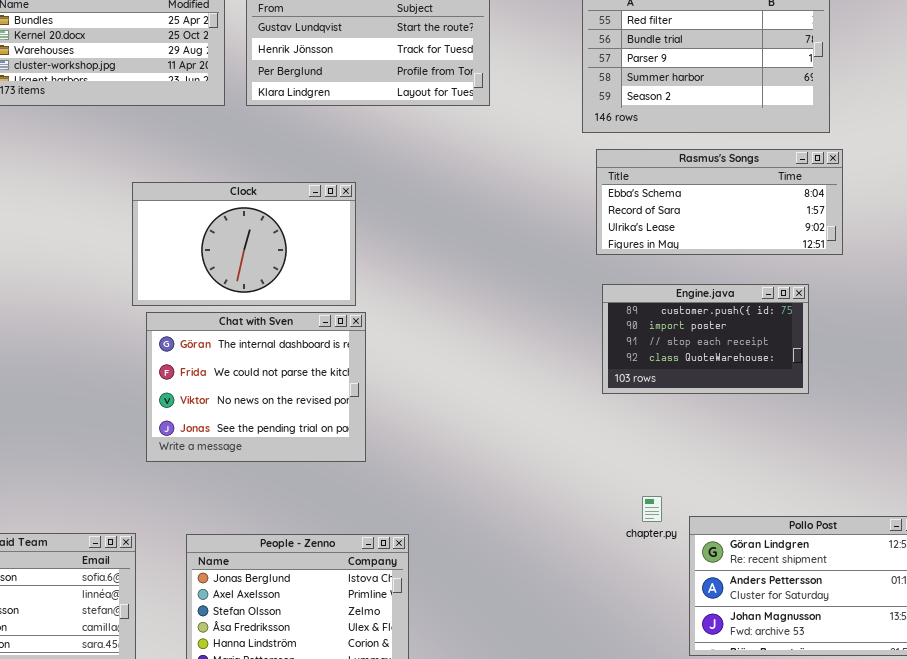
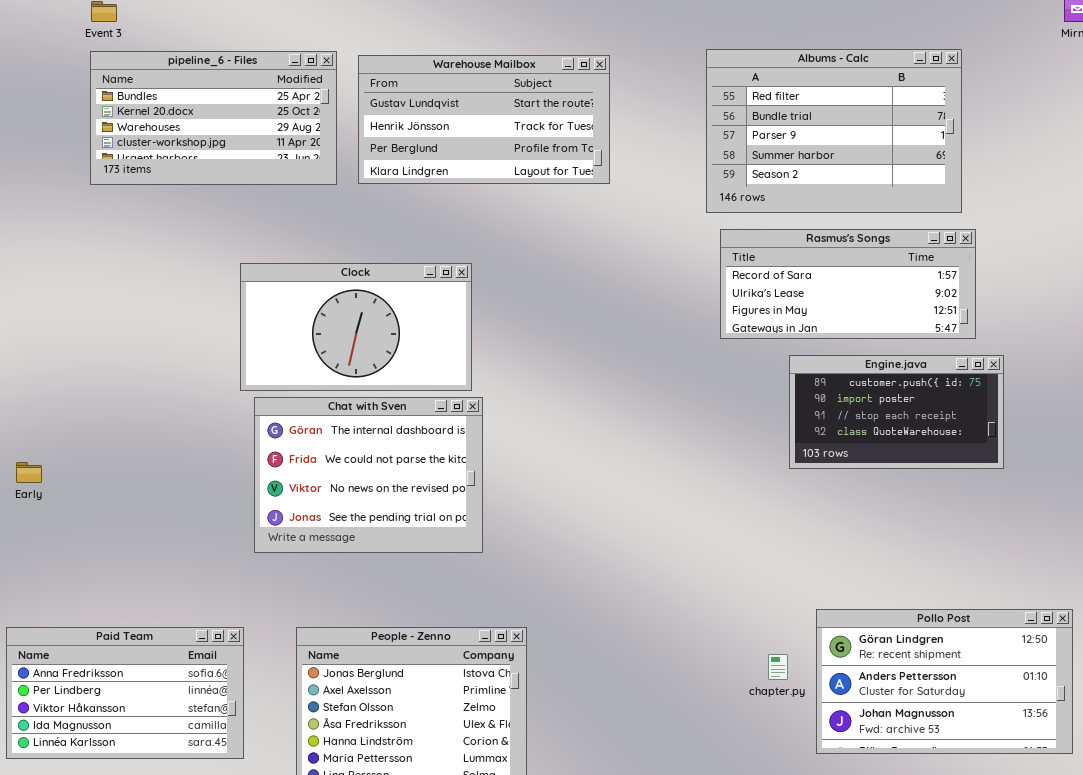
Rasmus's Songs: [596,149,843,255] -> [720,229,976,339], scrolled down 1 row
Engine.java: [602,284,809,394] -> [789,355,1004,469], moved
chapter.py: [642,496,662,522] -> [768,654,788,680], moved

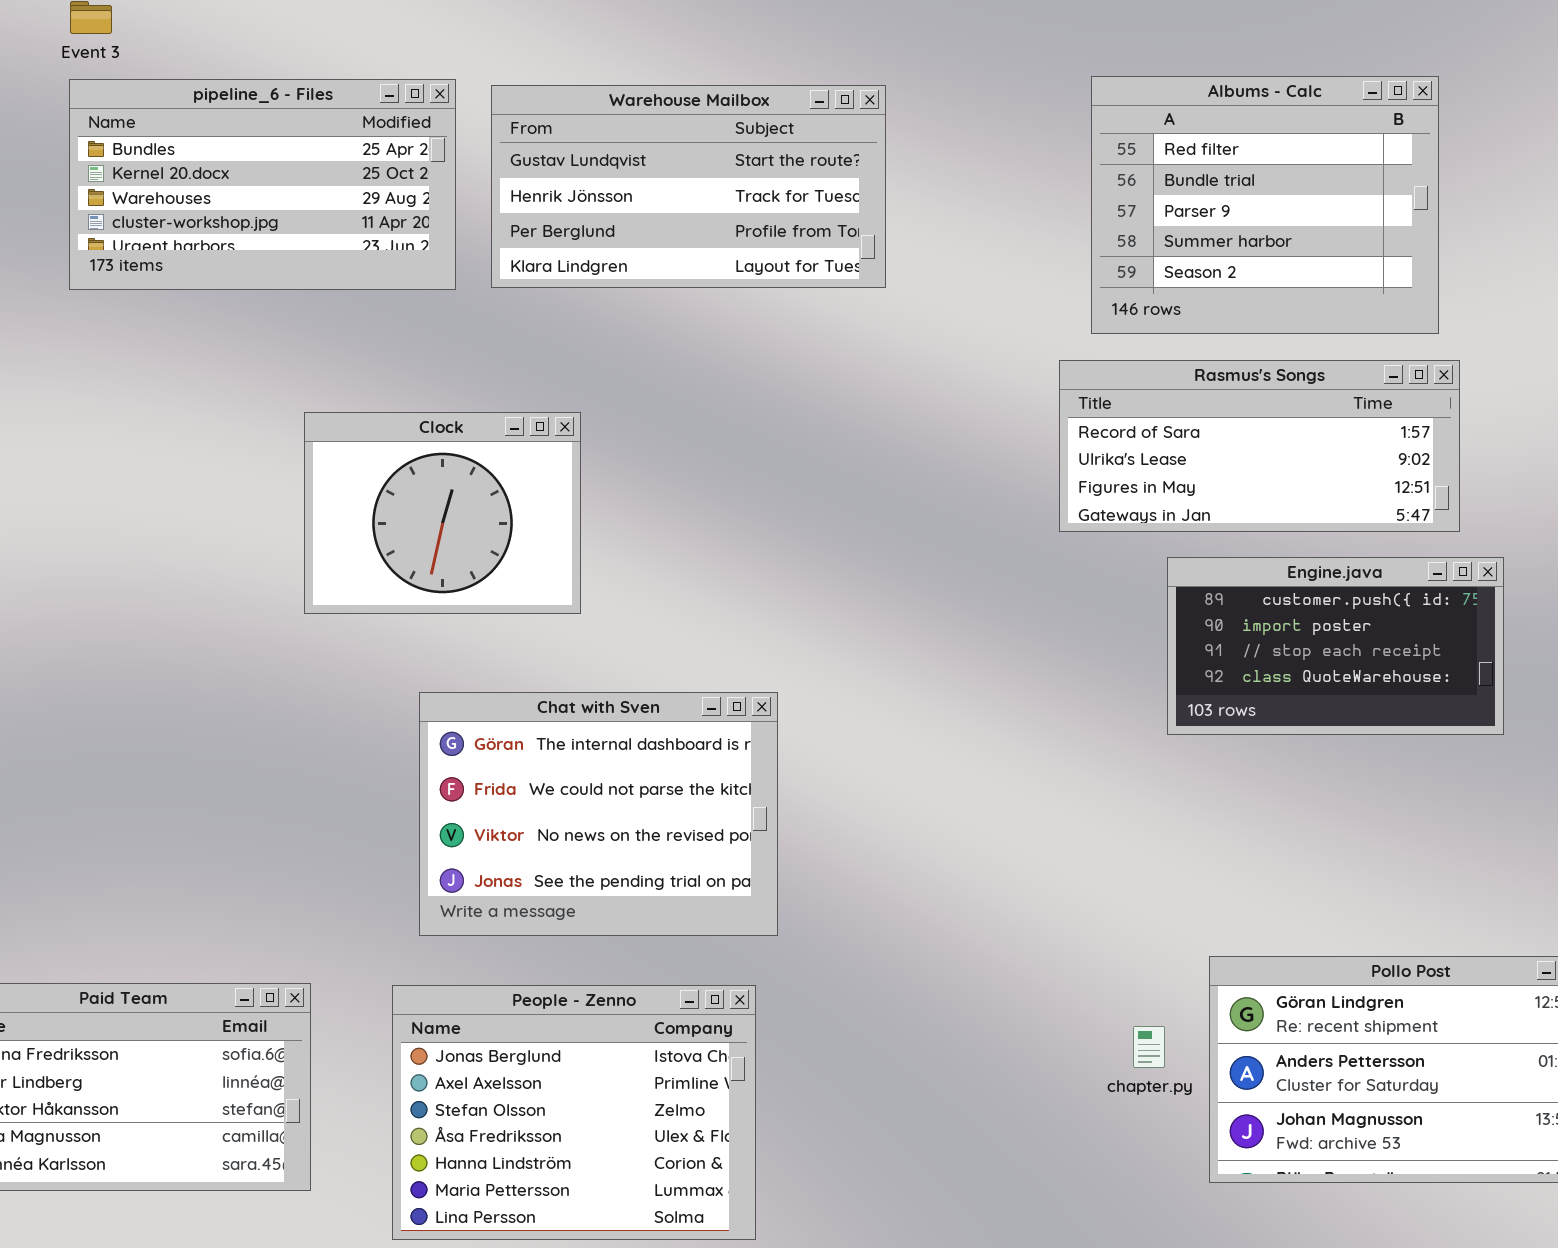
Albums - Calc: [706,49,962,213] -> [1091,76,1439,334], resized
Clock: [240,263,472,391] -> [304,412,581,614], resized
Chat with Sven: [254,397,483,553] -> [419,692,778,936], moved

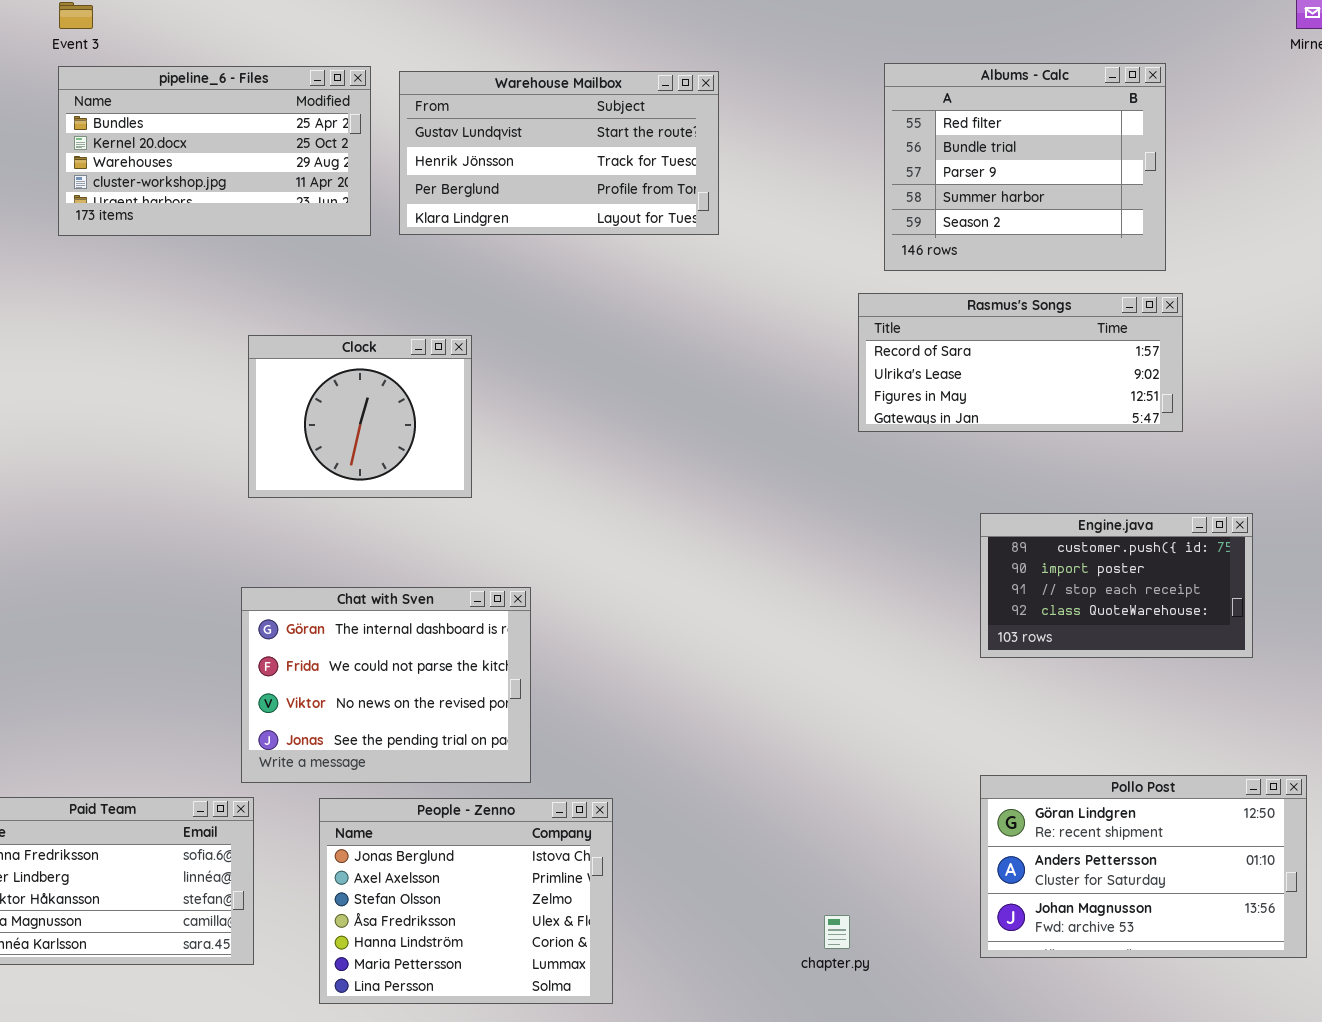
Engine.java: [1167,557,1504,735] -> [980,513,1253,658], moved
Chat with Sven: [419,692,778,936] -> [241,587,531,783], moved
chapter.py: [1133,1026,1165,1068] -> [824,915,850,949], moved

